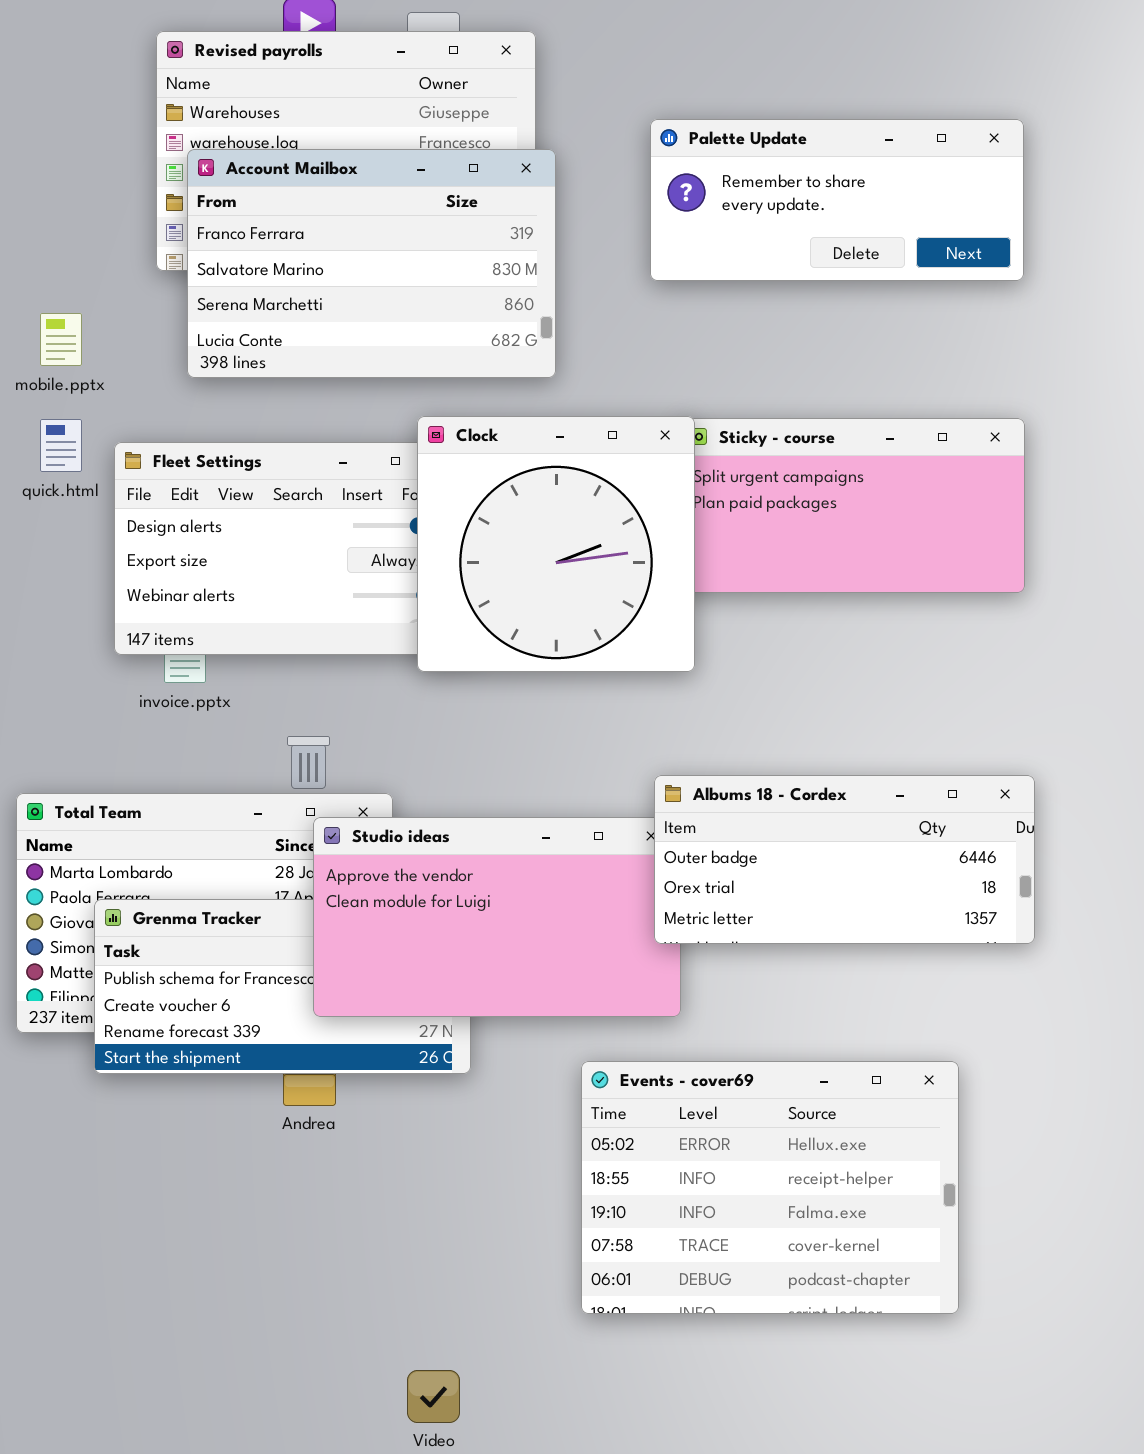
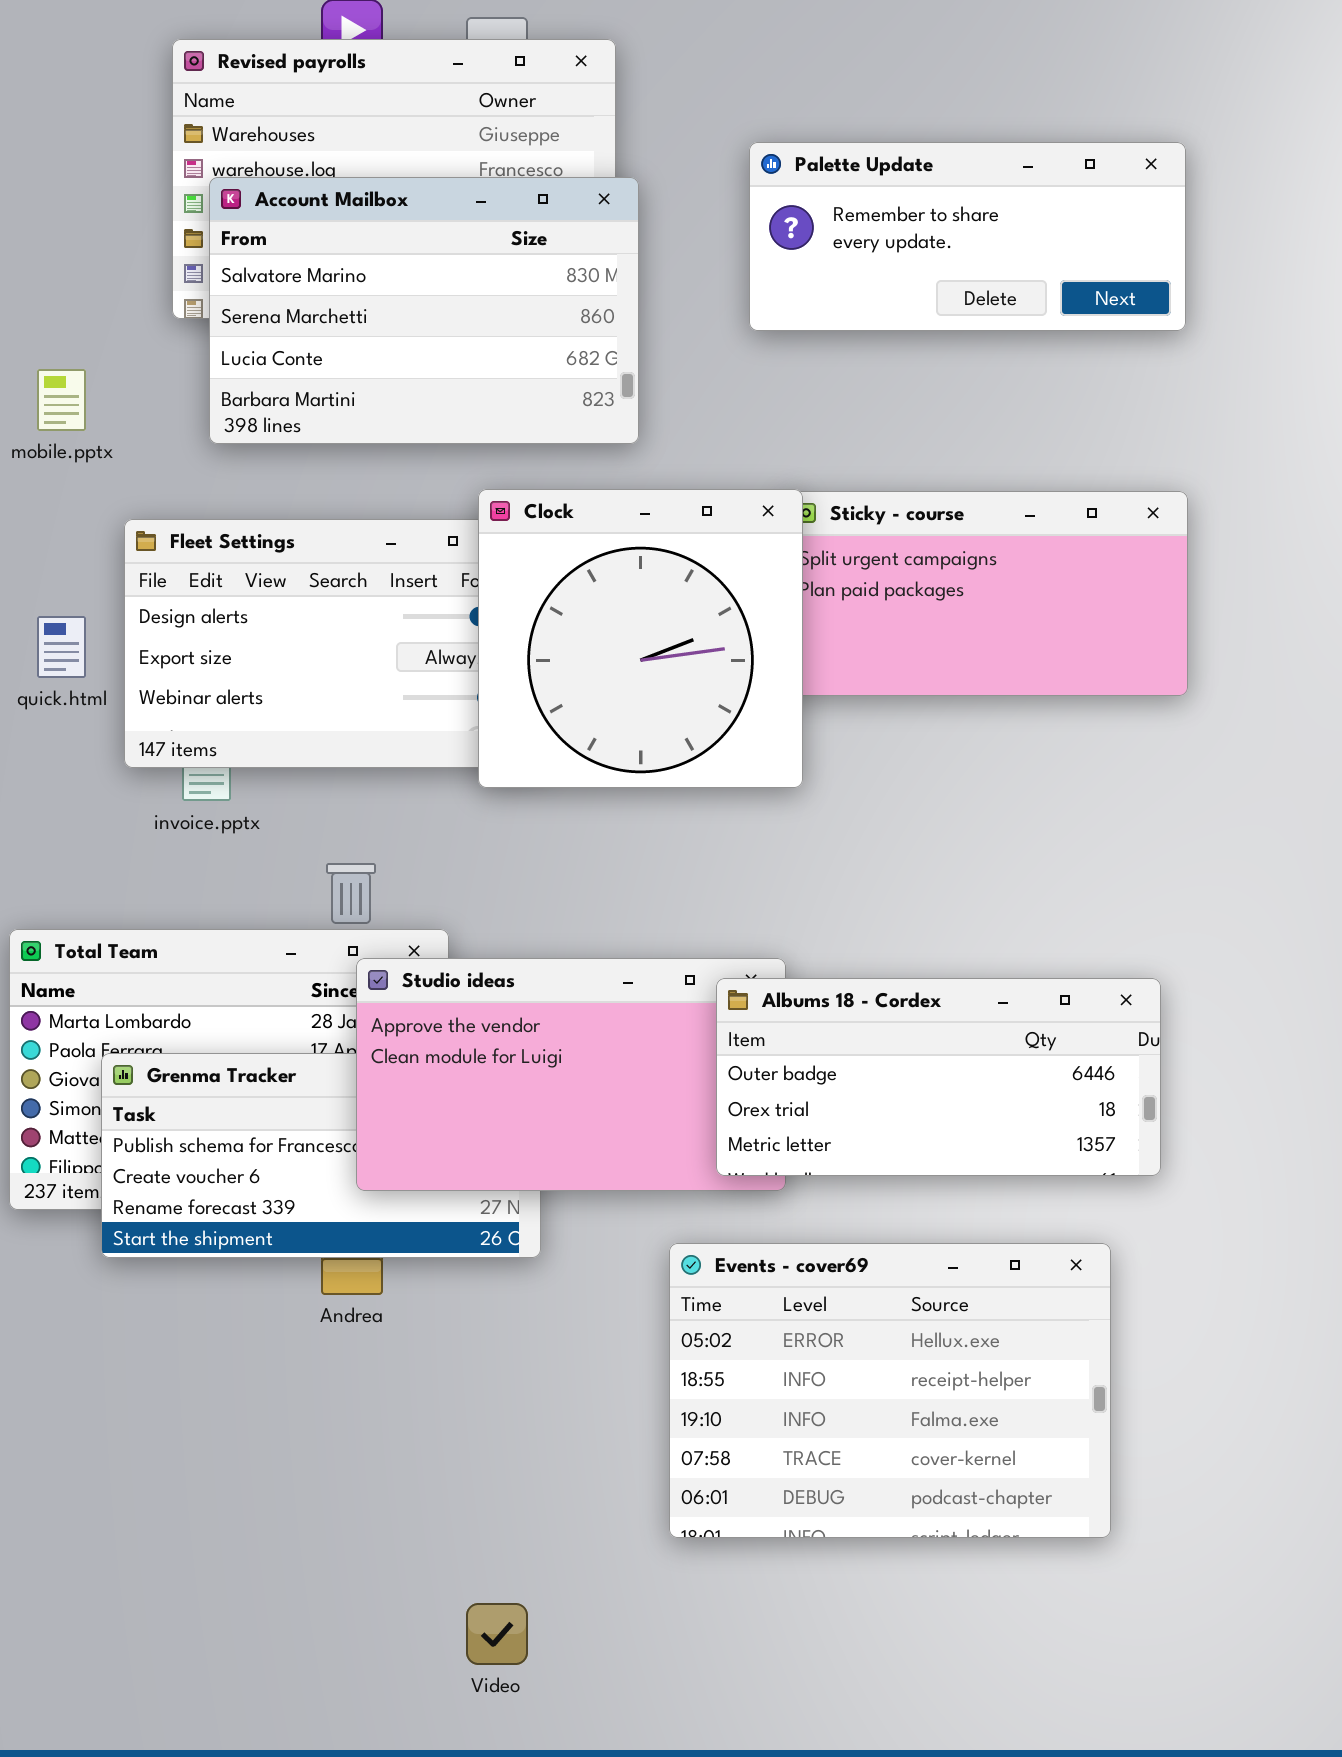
Account Mailbox: [187,149,556,378] -> [209,177,639,444], scrolled down 1 row
quick.html: [40,419,82,472] -> [37,616,86,678], moved
Albums 18 - Cordex: [654,775,1035,944] -> [716,978,1161,1176], moved

